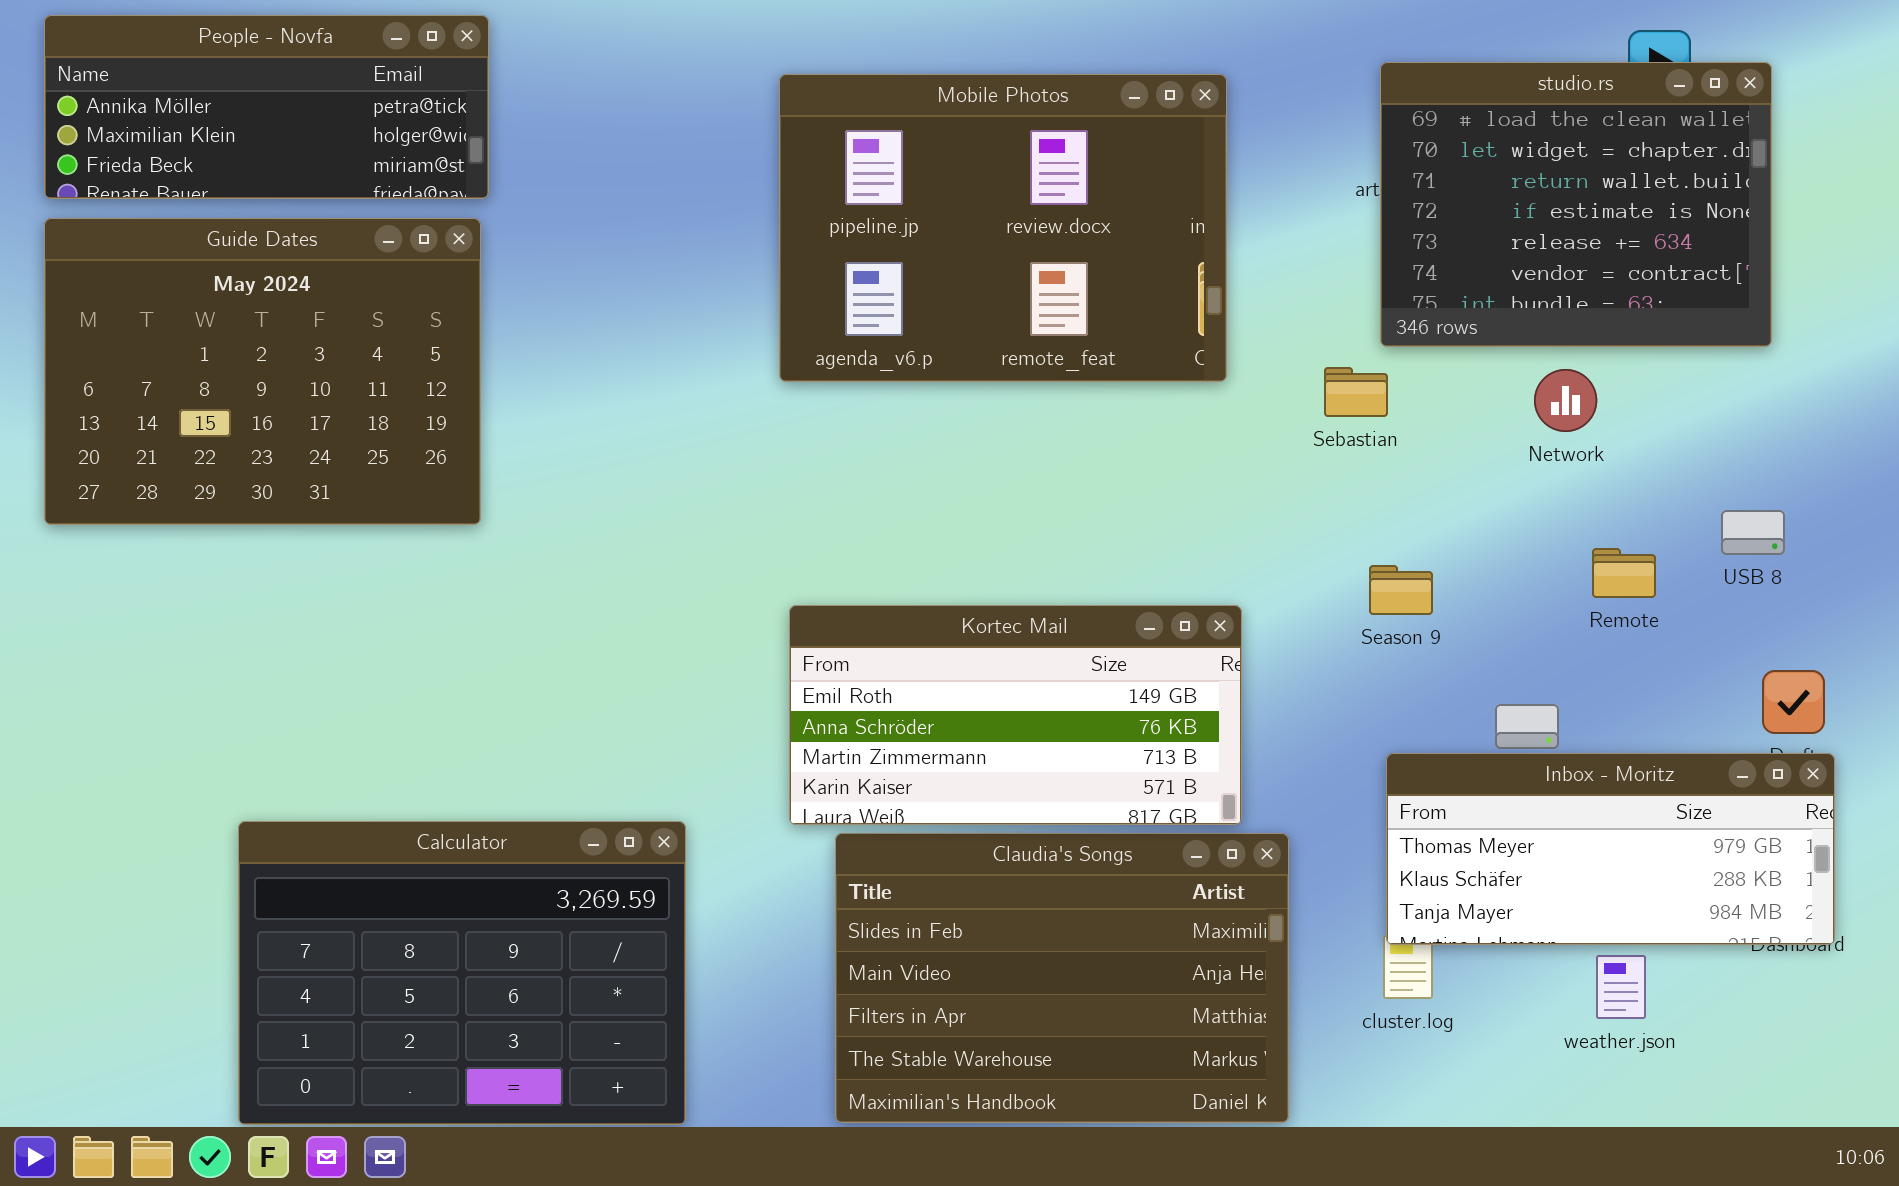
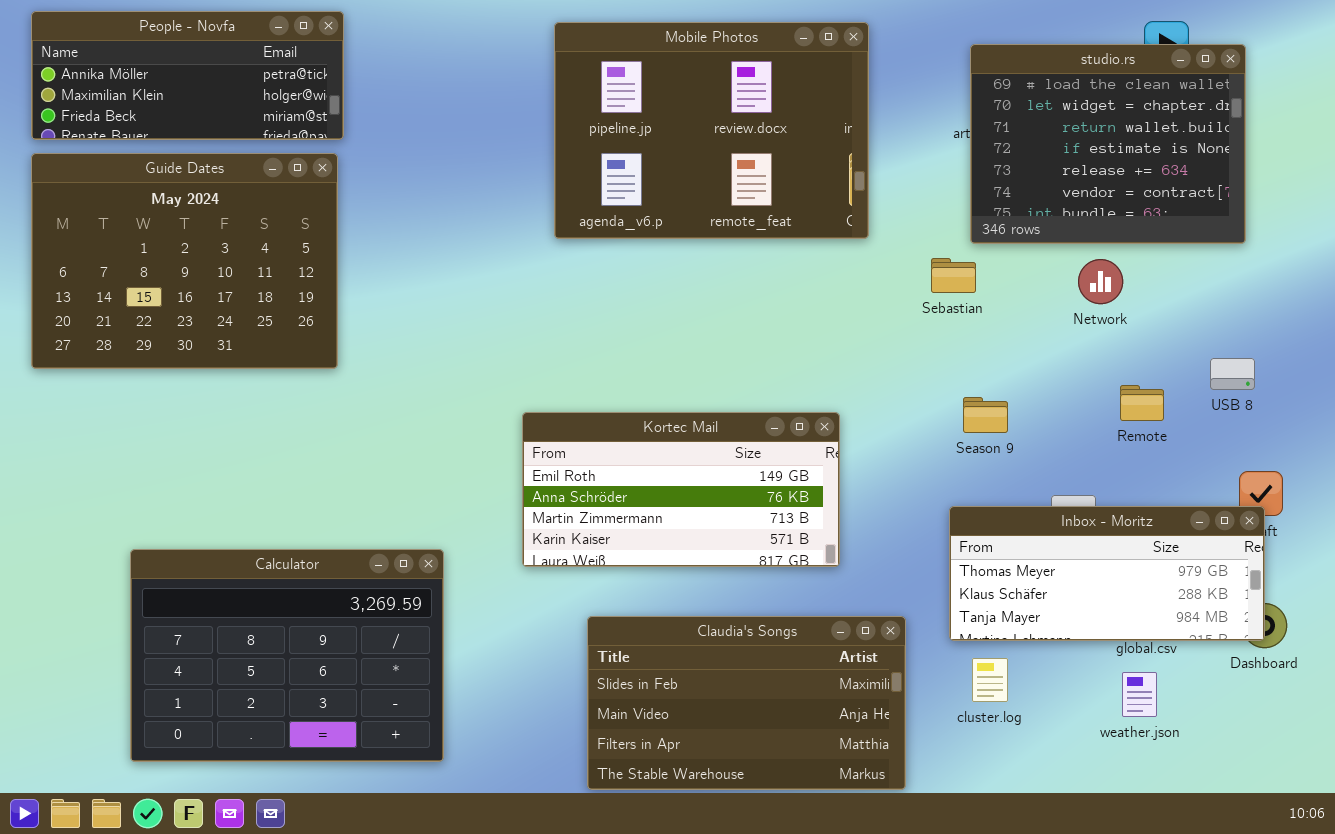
Mobile Photos: [779,74,1227,382] -> [554,22,869,239], moved
Kortec Mail: [789,605,1242,825] -> [522,412,840,567], moved
Inbox - Moritz: [1386,753,1835,945] -> [949,506,1265,641], moved
Calculator: [238,821,686,1125] -> [130,549,444,762], moved
Claudia's Songs: [835,833,1289,1123] -> [587,616,906,790], resized

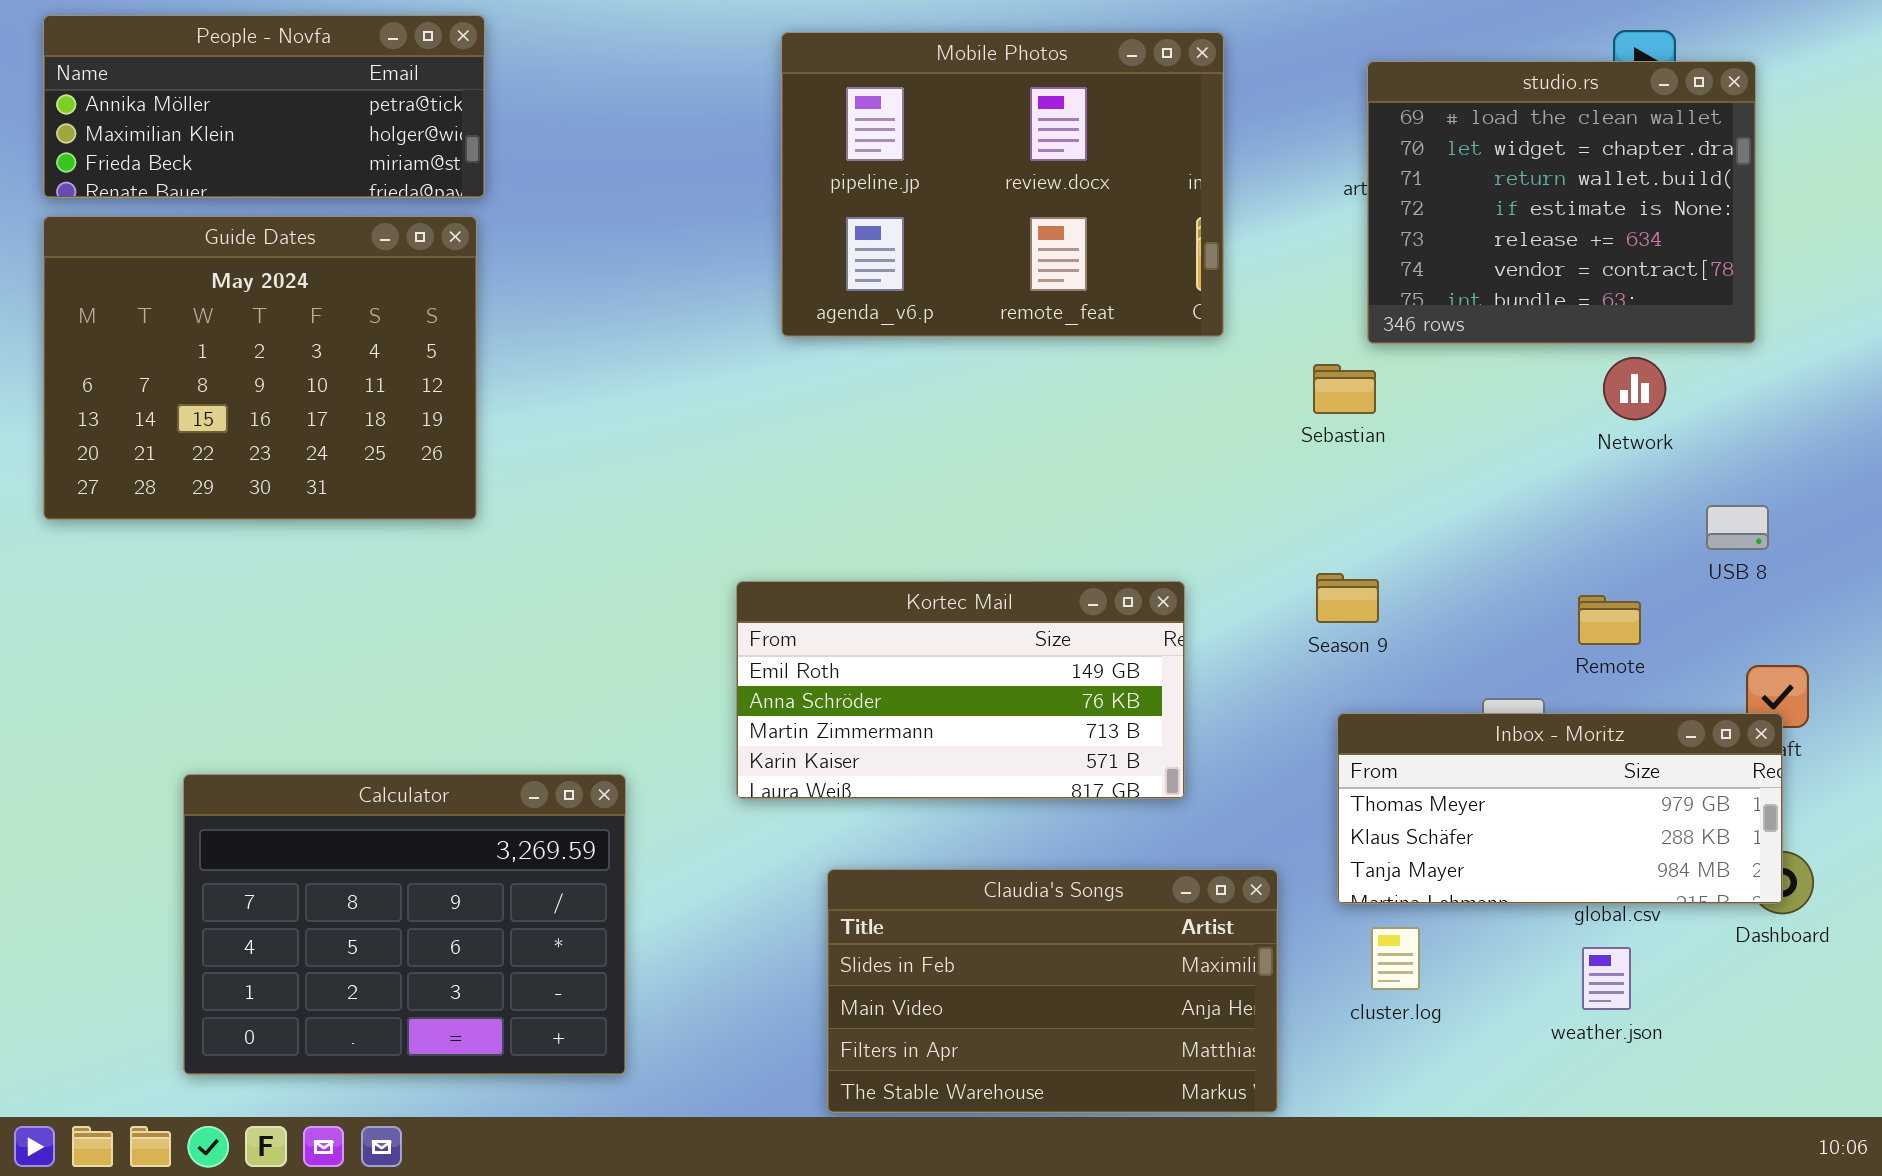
Network: [1078,259,1123,304] -> [1603,357,1666,420], moved
Remote: [1120,385,1164,421] -> [1578,595,1641,645], moved
Season 9: [963,397,1008,433] -> [1316,573,1379,623], moved

